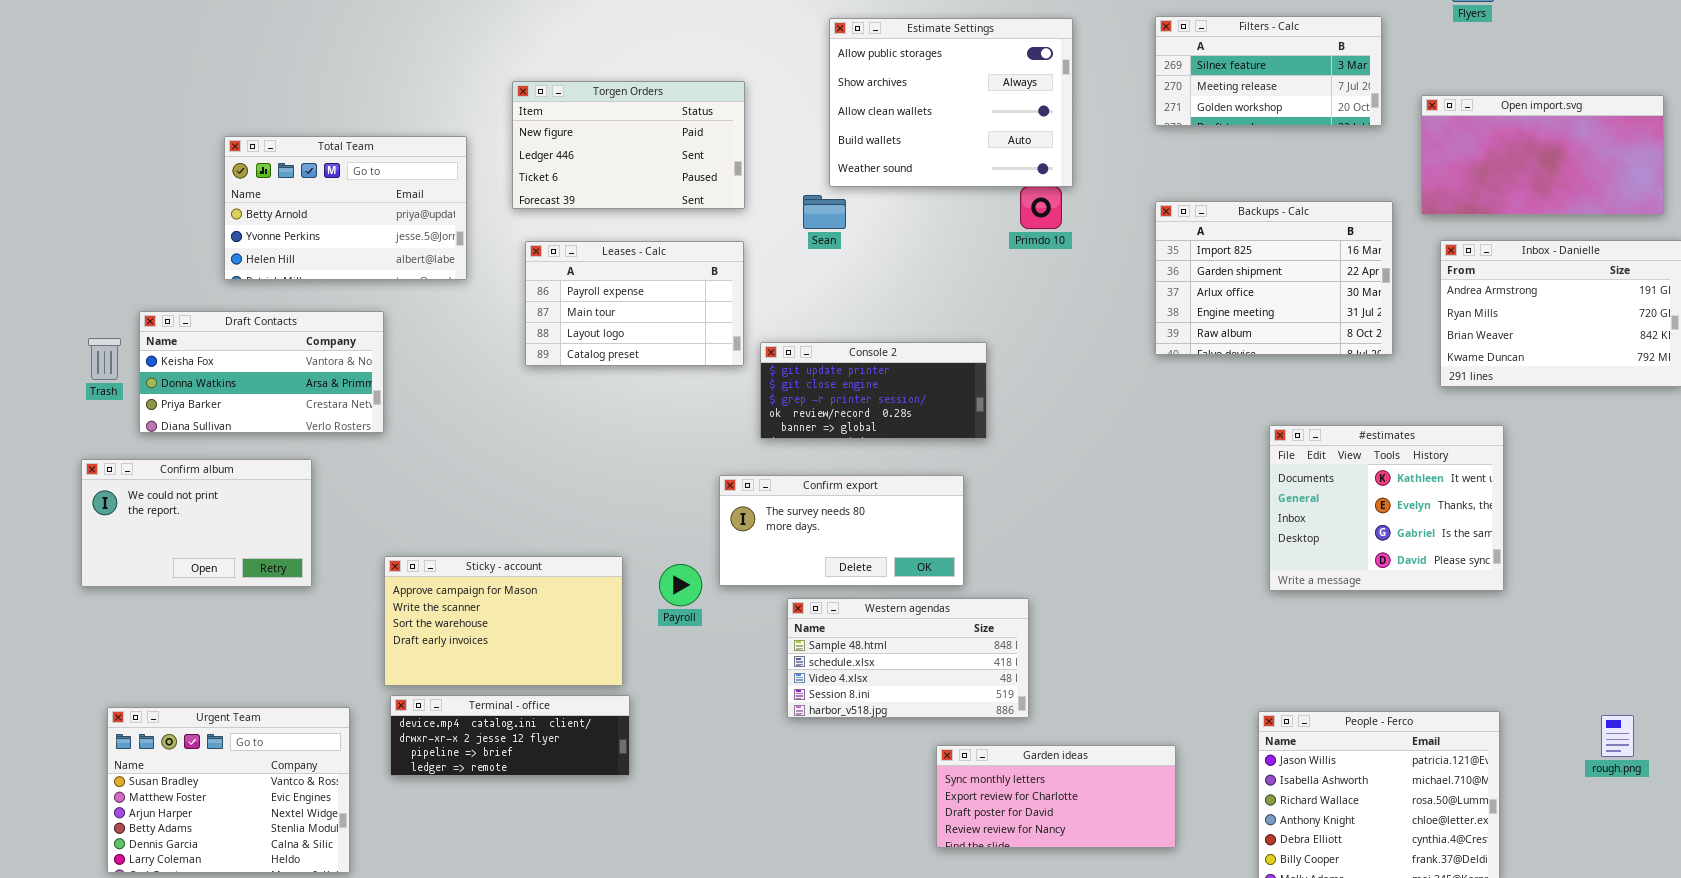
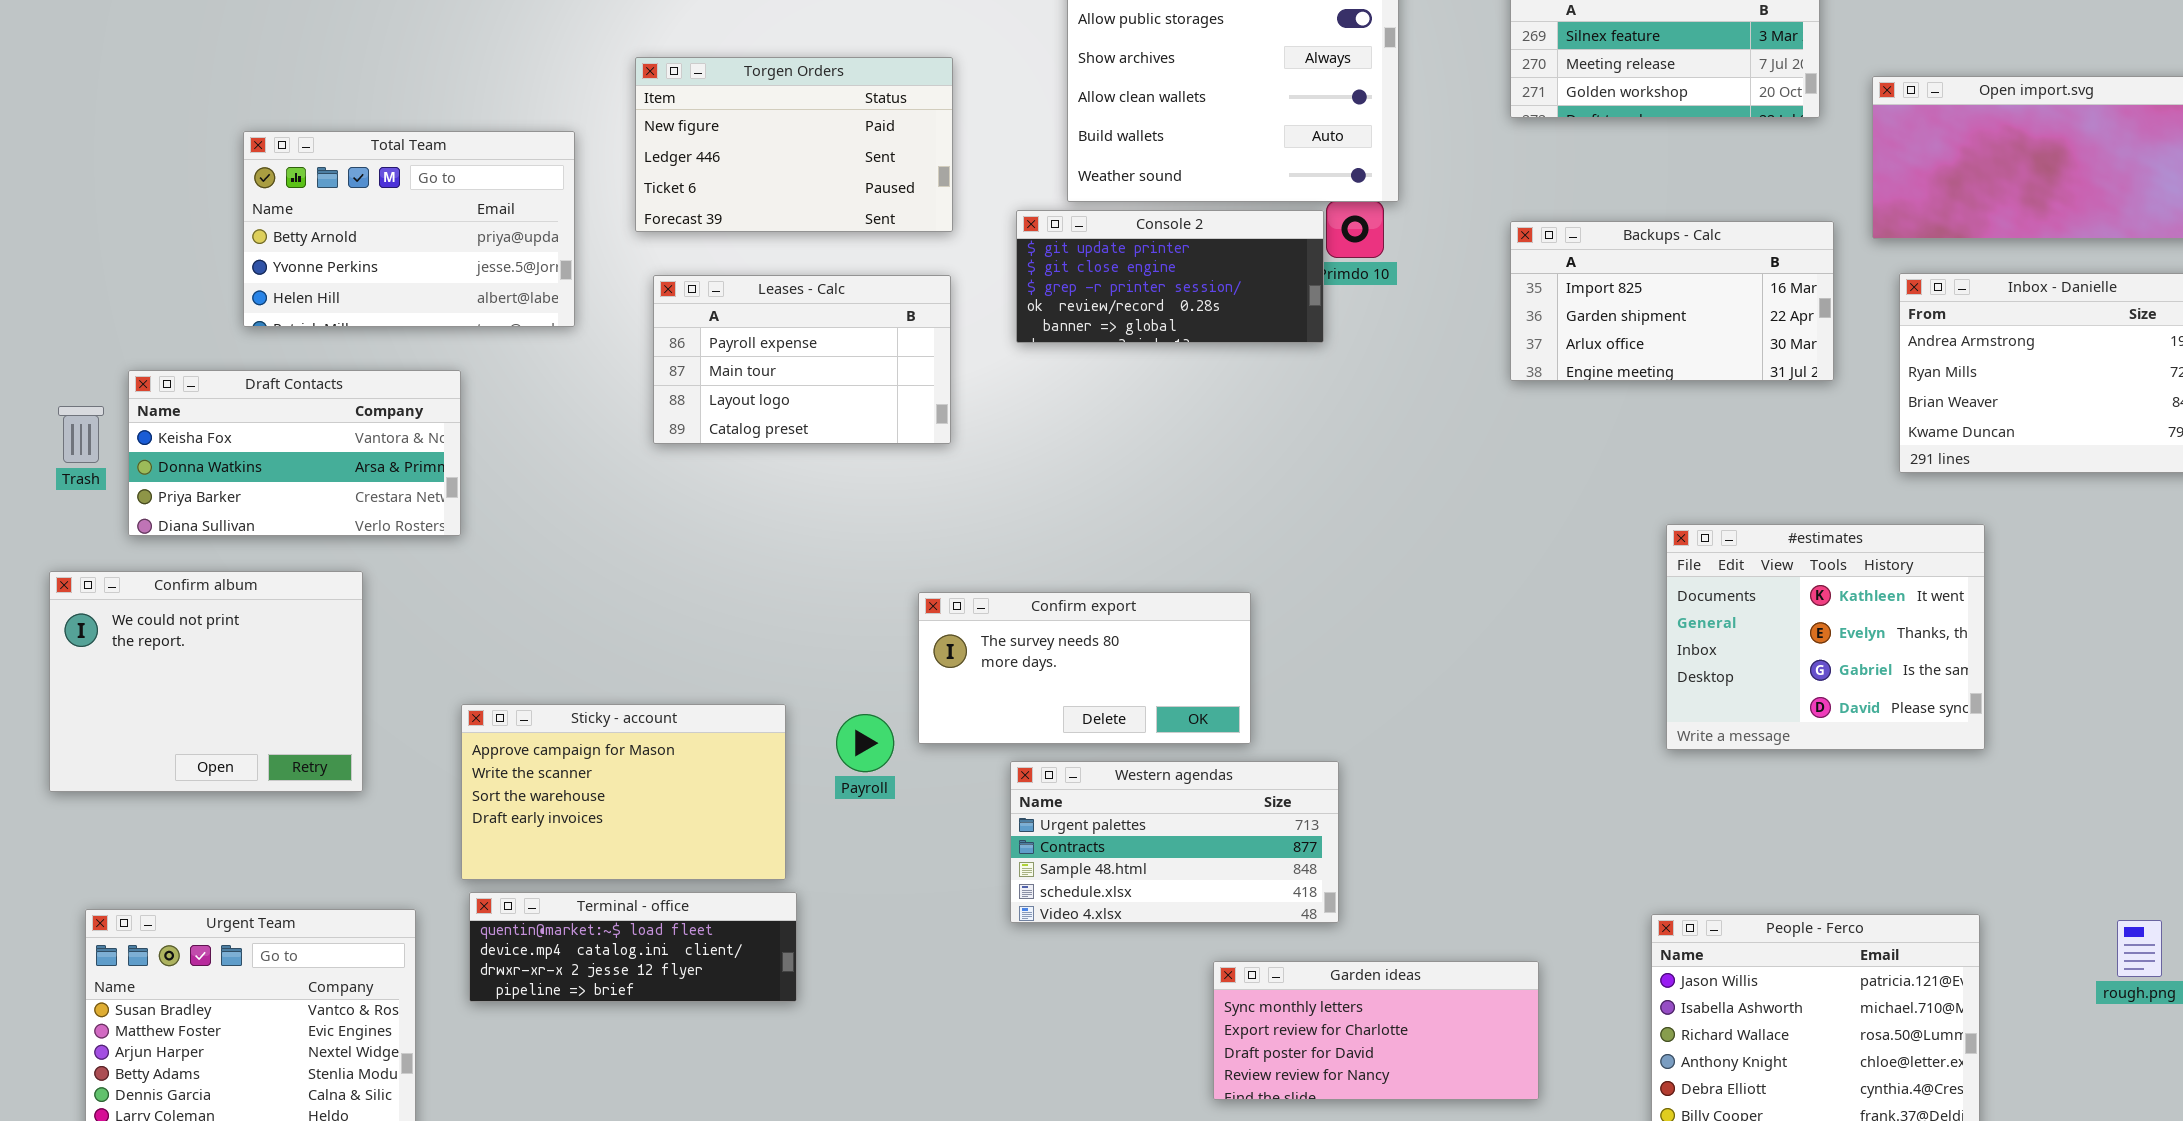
Backups - Calc: [1155,201,1393,355] -> [1510,221,1834,381], resized
Console 2: [760,342,987,439] -> [1016,210,1324,343], moved
Confirm album: [81,459,312,587] -> [49,571,363,792], resized
Western agendas: [787,598,1029,718] -> [1010,761,1339,923], scrolled up 2 rows
Terminal - office: [390,695,630,776] -> [469,892,797,1002], scrolled up 1 row

